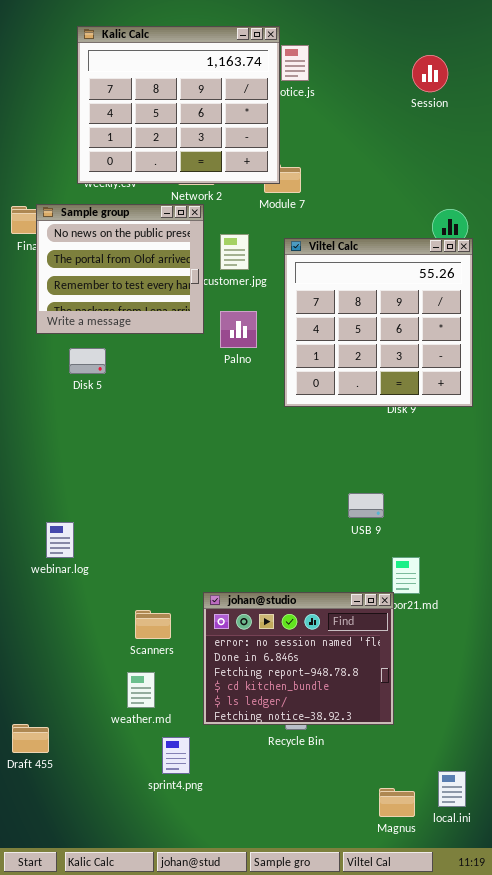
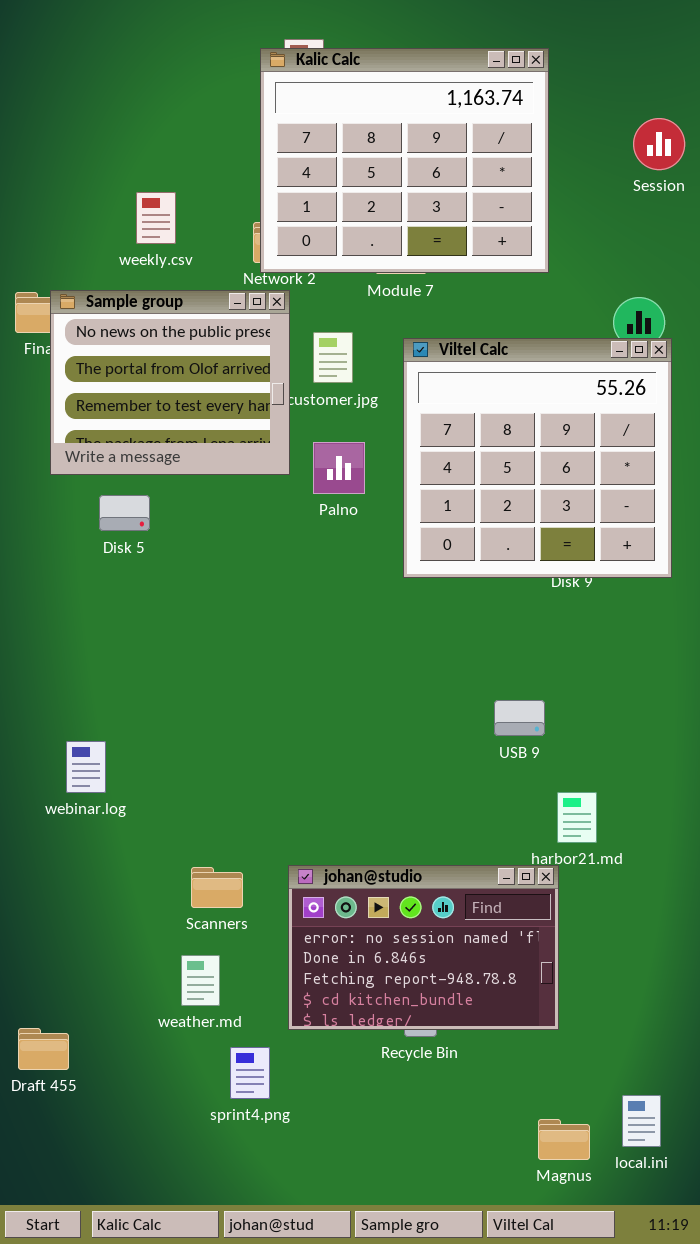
Kalic Calc: [77,26,280,184] -> [260,48,549,273], moved
Session: [412,55,448,92] -> [633,118,685,170], moved
johan@studio: [203,592,394,725] -> [288,865,559,1030], resized

